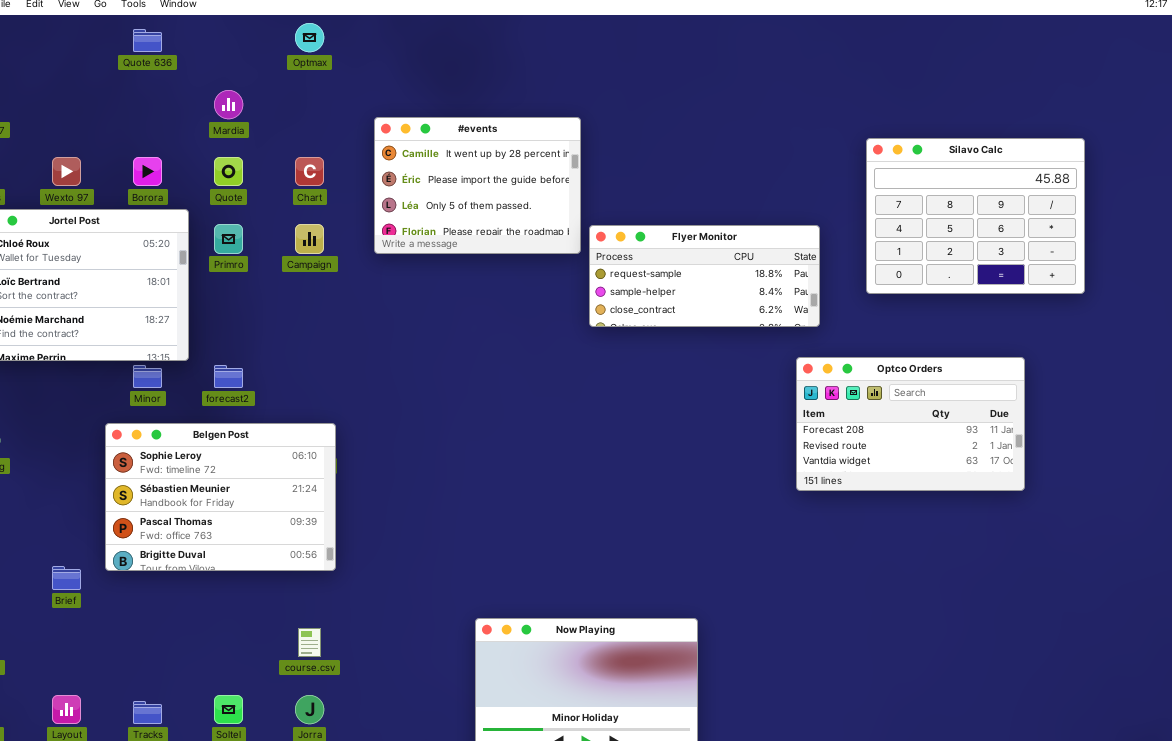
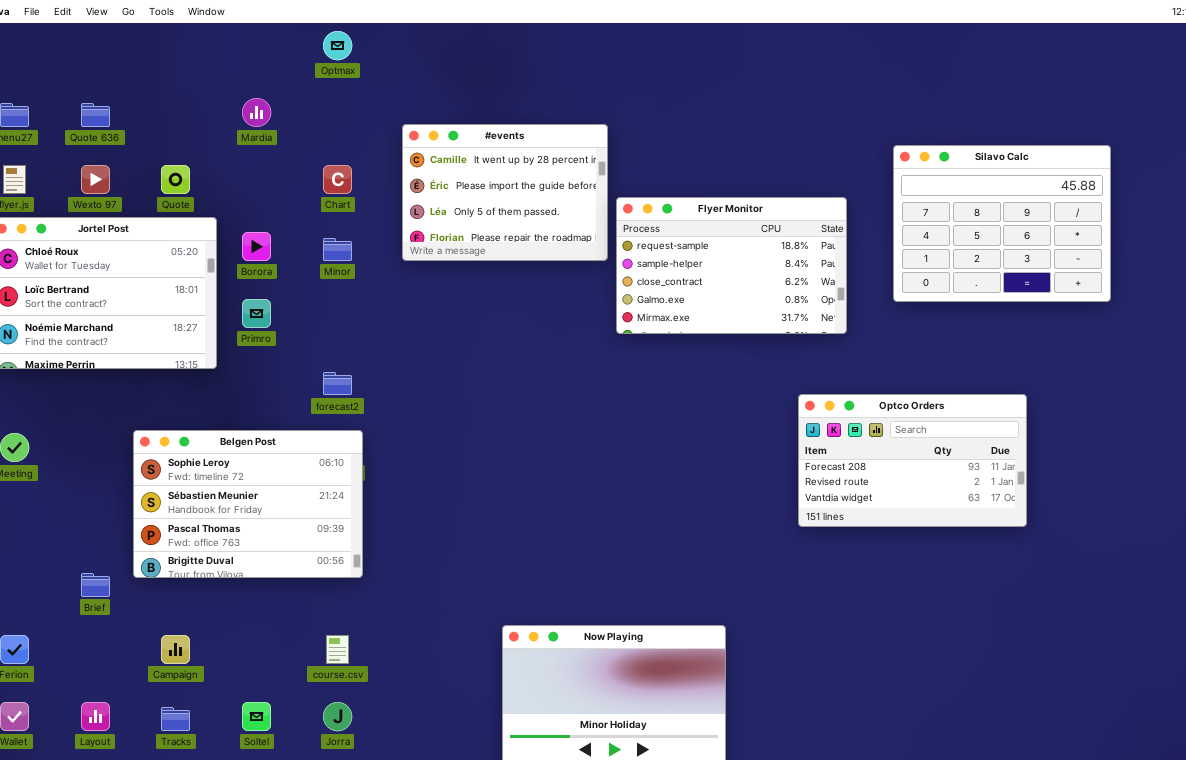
Quote 636: [133,29,162,52] -> [81,103,110,127], moved
Borora: [133,157,162,186] -> [242,232,271,261], moved
Quote: [214,157,243,186] -> [161,165,190,194], moved
Primro: [214,224,243,254] -> [242,299,271,328], moved
Campaign: [295,224,324,254] -> [161,635,190,664], moved
Flyer Monitor: [589,225,820,327] -> [616,197,847,334], resized
Optco Orders: [796,357,1025,491] -> [798,394,1027,527], moved
Minor: [133,365,162,388] -> [323,238,352,261], moved
forecast2: [214,365,243,388] -> [323,372,352,395], moved

